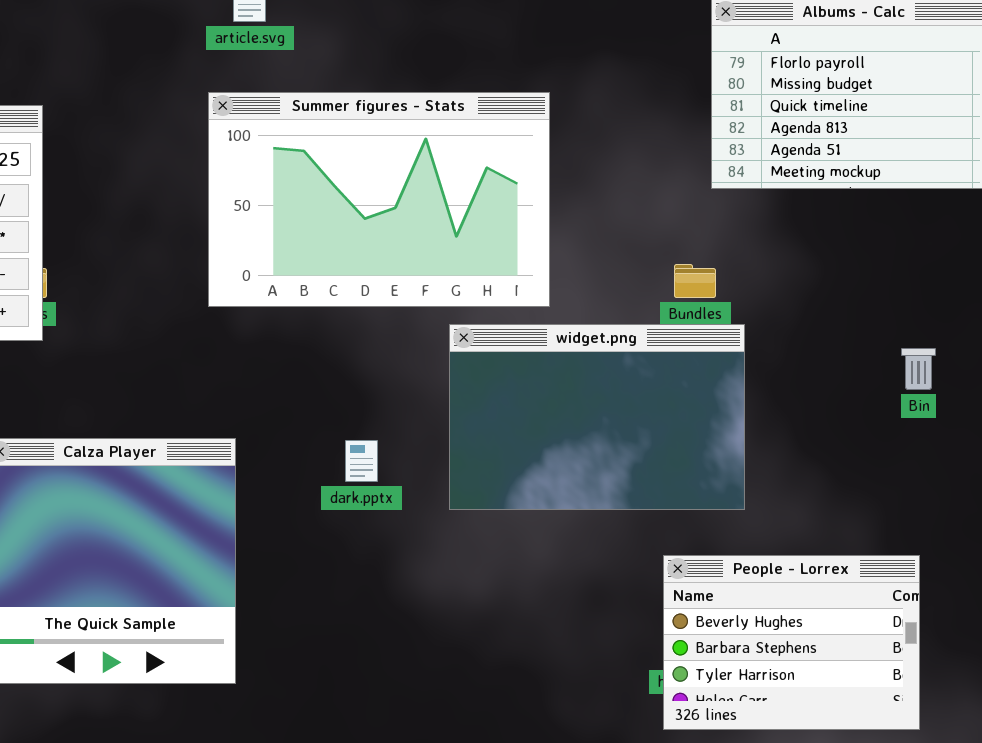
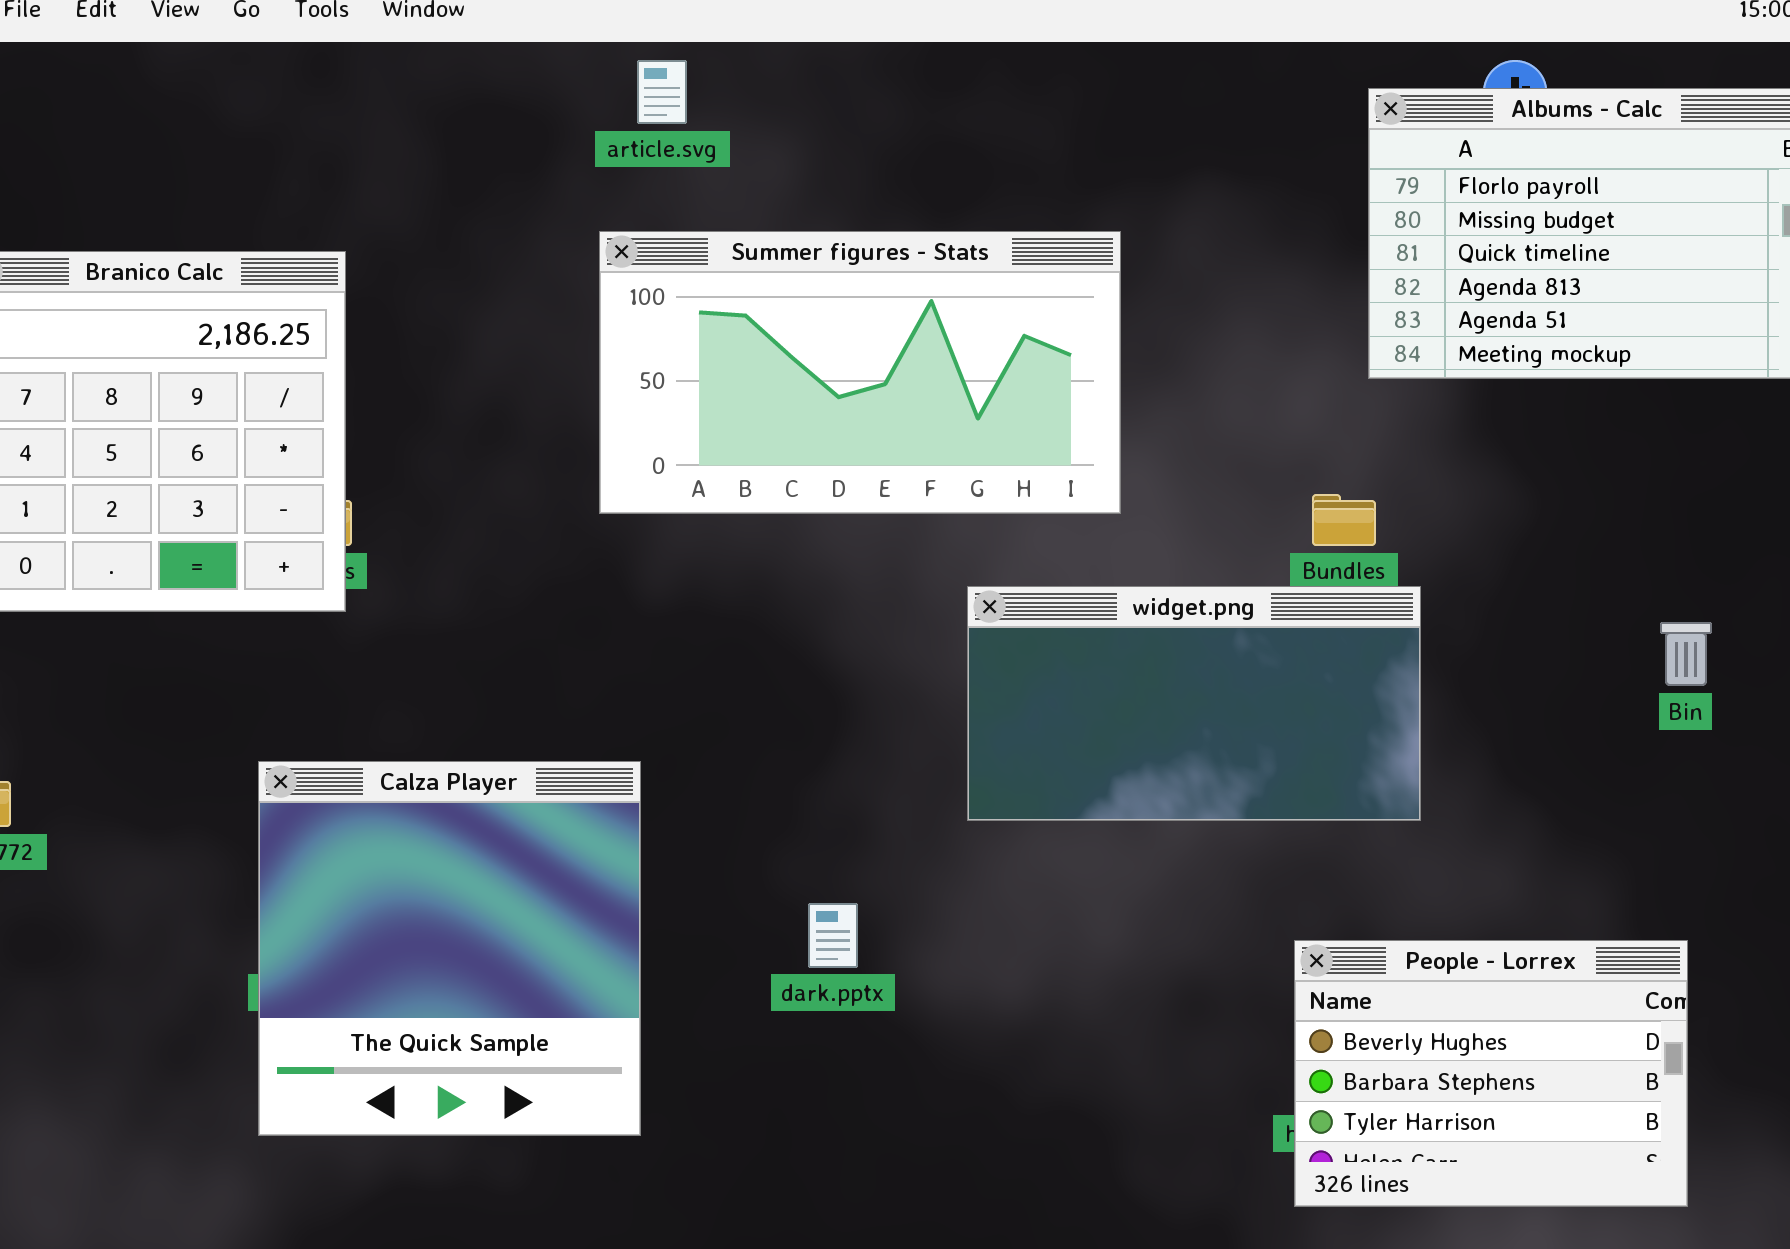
Summer figures - Stats: [208,92,550,307] -> [599,231,1121,514], resized
widget.png: [449,324,745,510] -> [967,586,1421,821], resized
dark.pptx: [345,440,378,482] -> [808,903,858,968], moved

